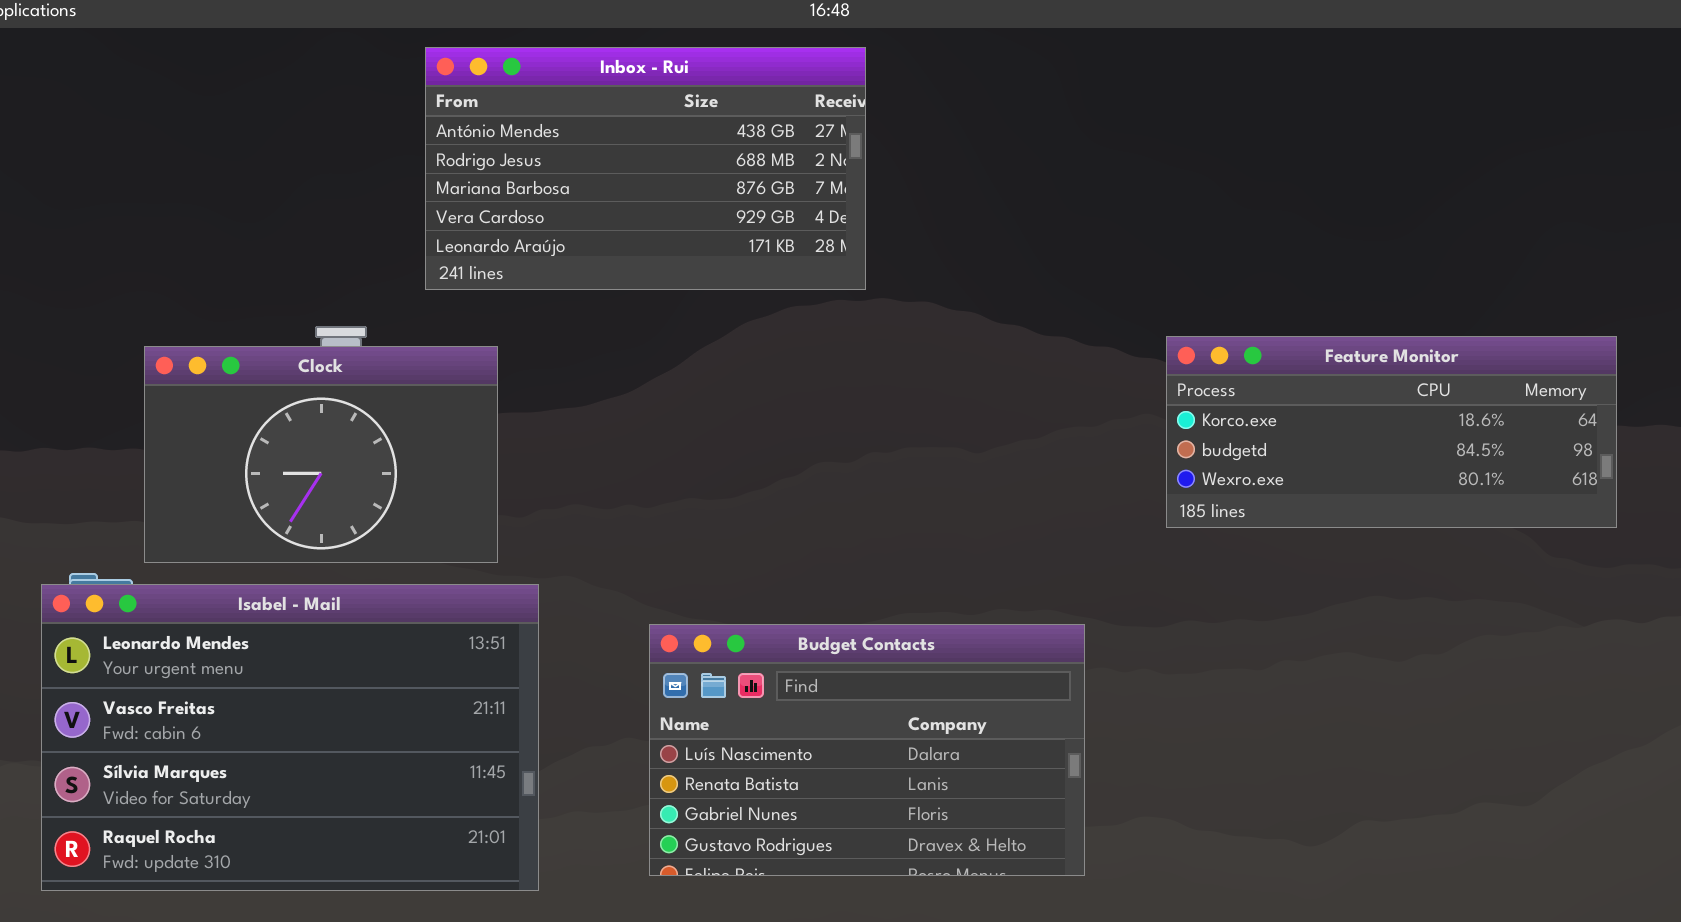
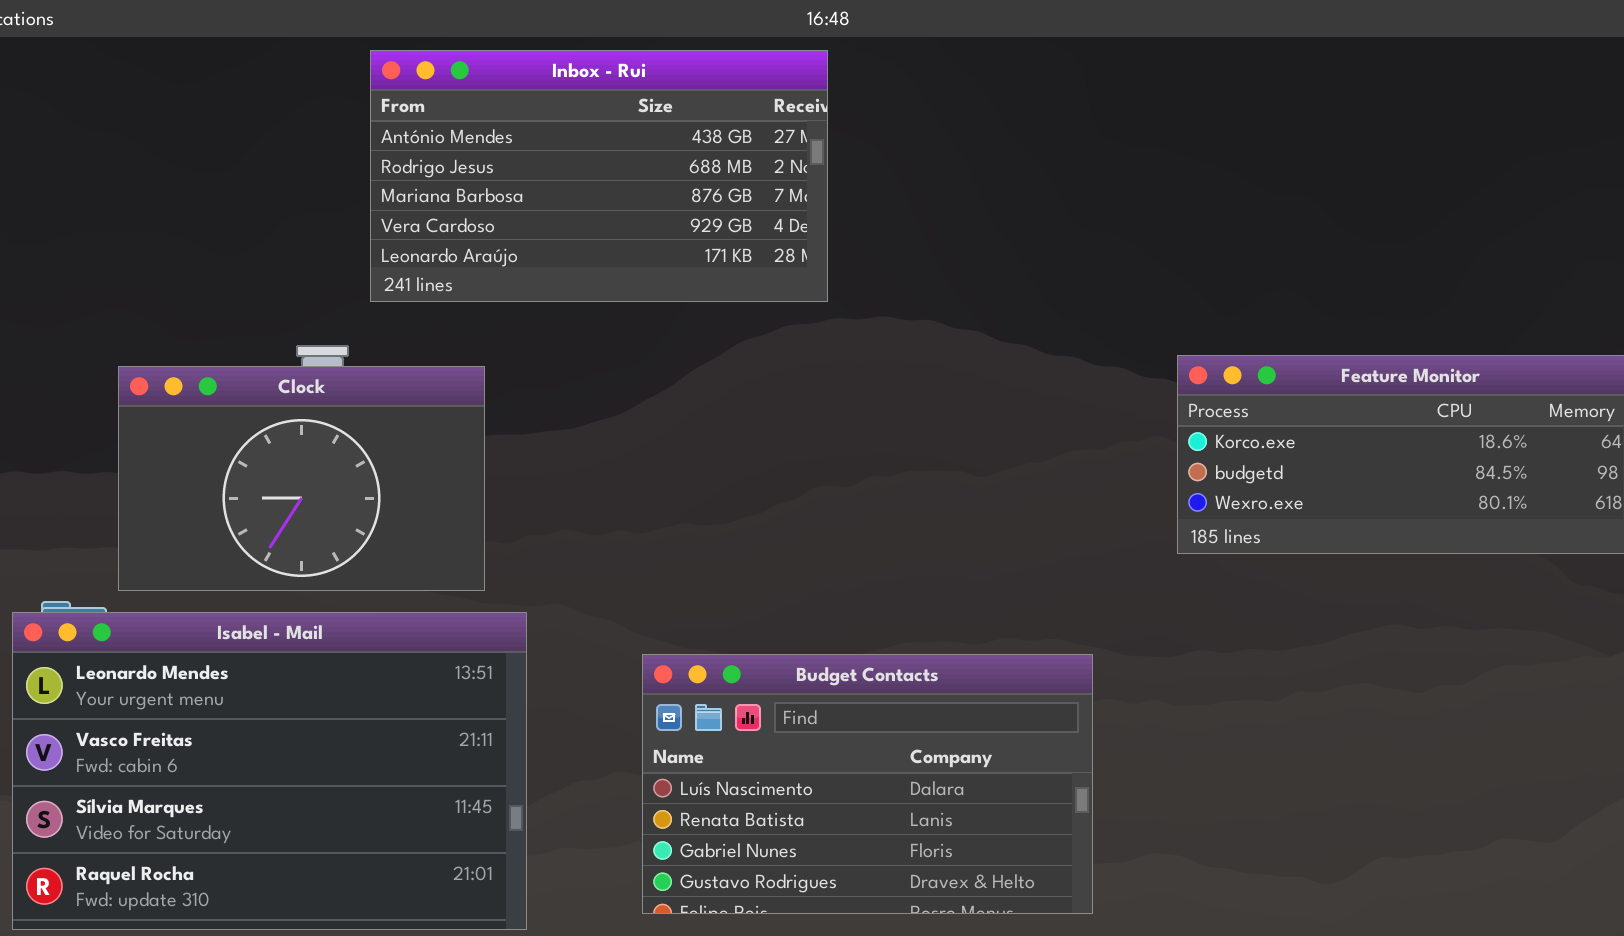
Inbox - Rui: [425,47,866,290] -> [370,50,828,302], moved

